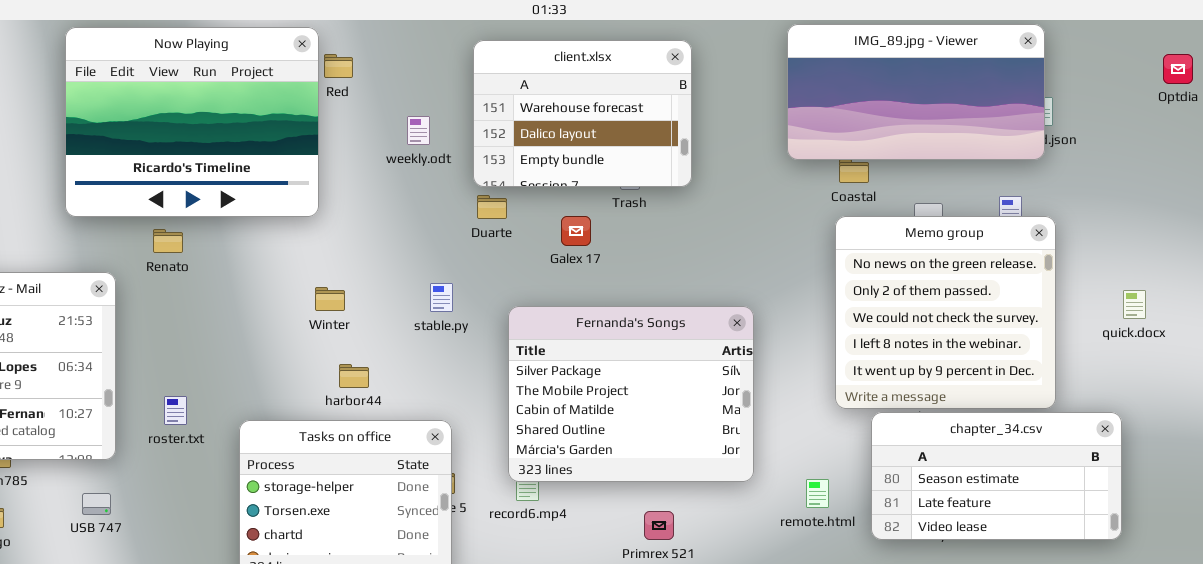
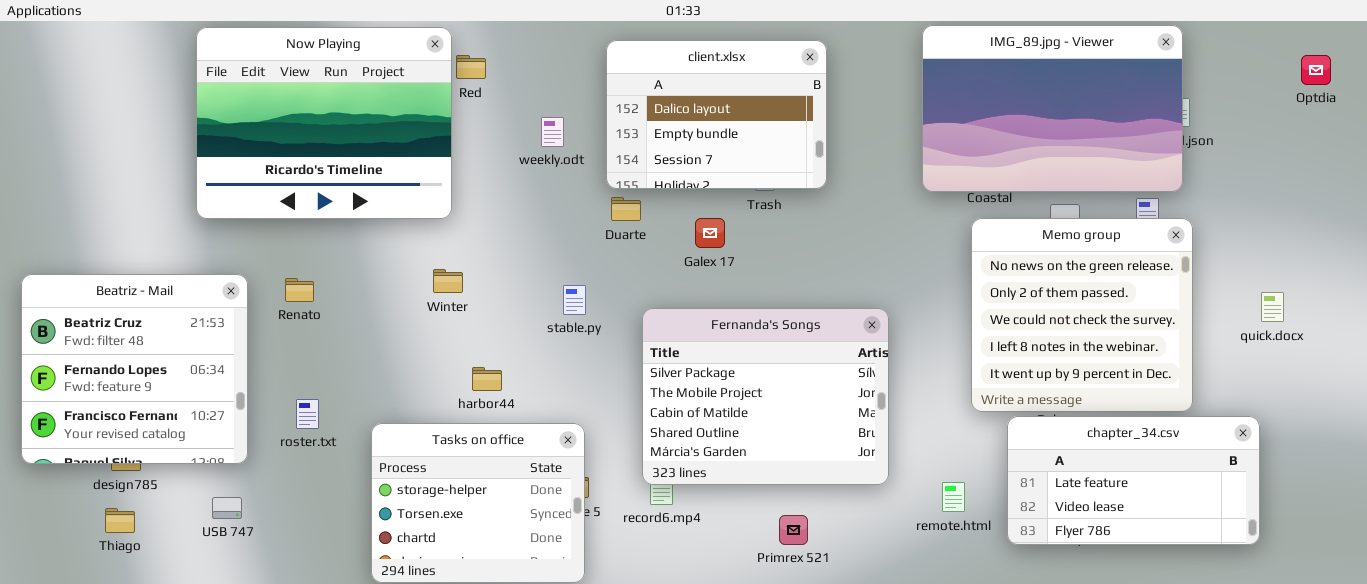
IMG_89.jpg - Viewer: [787,24,1045,160] -> [922,25,1183,192], resized
client.xlsx: [473,40,692,187] -> [606,40,827,189], scrolled down 1 row
Renato: [153,229,183,253] -> [285,278,314,302], moved
Winter: [315,287,345,311] -> [433,269,463,293], moved
chapter_34.csv: [871,412,1122,540] -> [1007,416,1260,545], scrolled down 1 row

